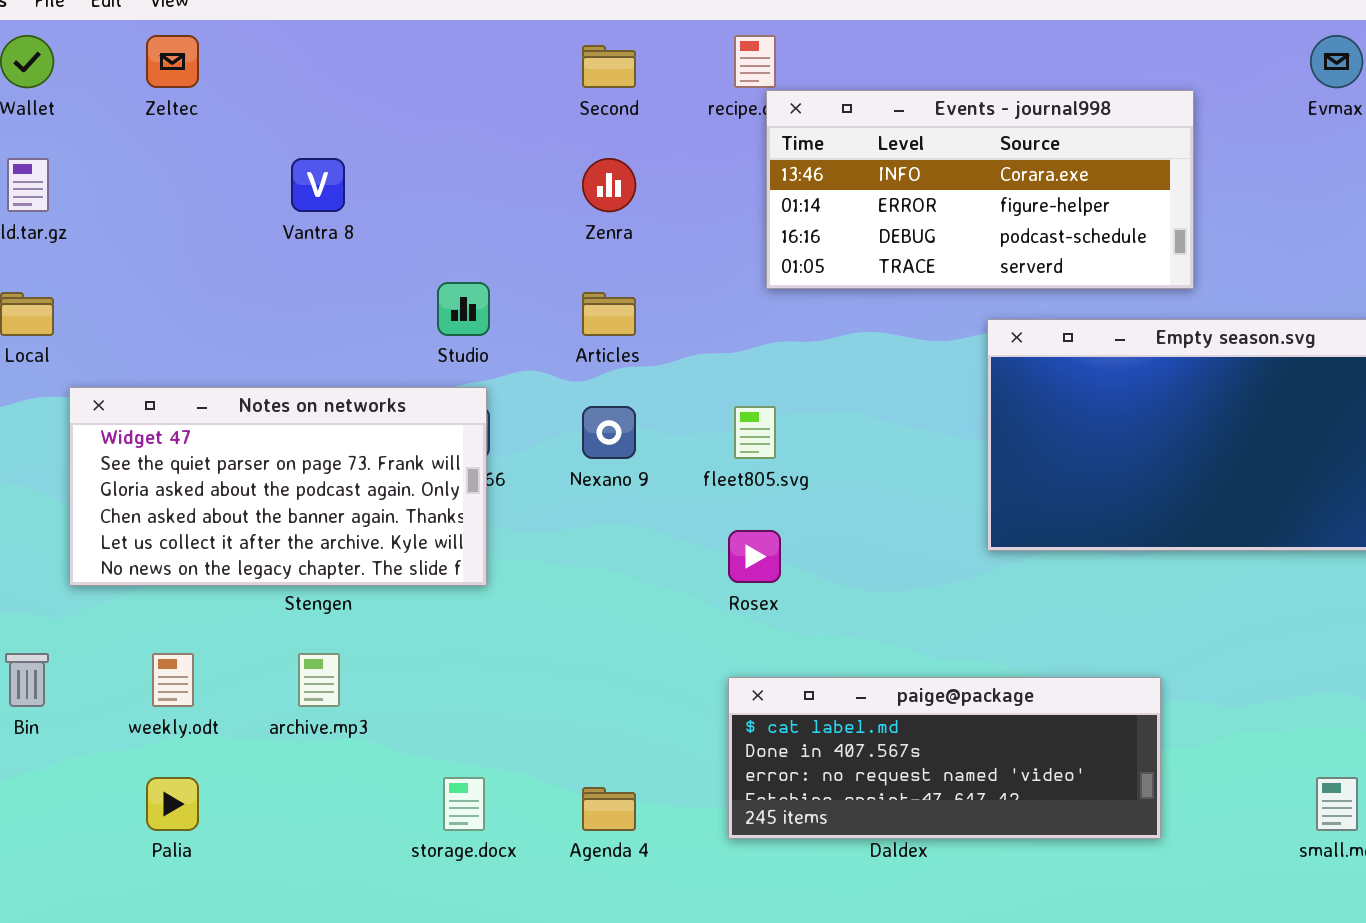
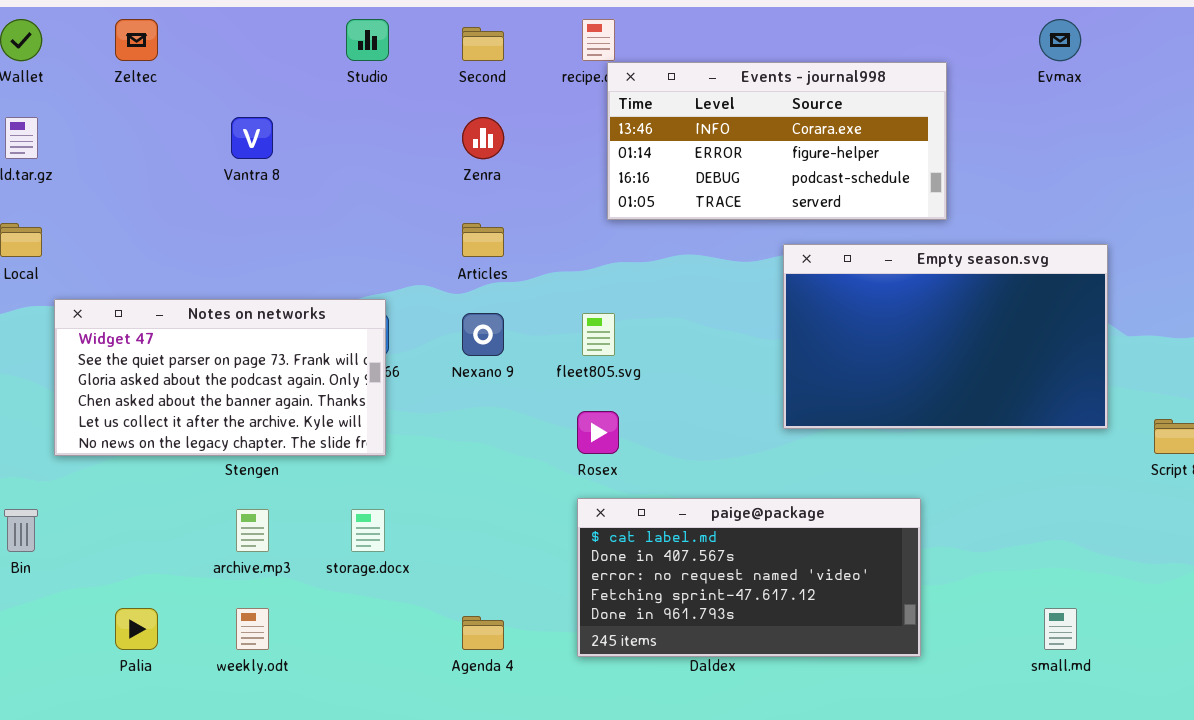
Studio: [437,282,490,336] -> [346,19,389,61], moved
weekly.odt: [152,653,194,707] -> [236,608,269,650], moved
paige@package: [728,677,1161,839] -> [577,498,921,657], resized
storage.docx: [443,777,485,831] -> [351,509,385,552], moved

